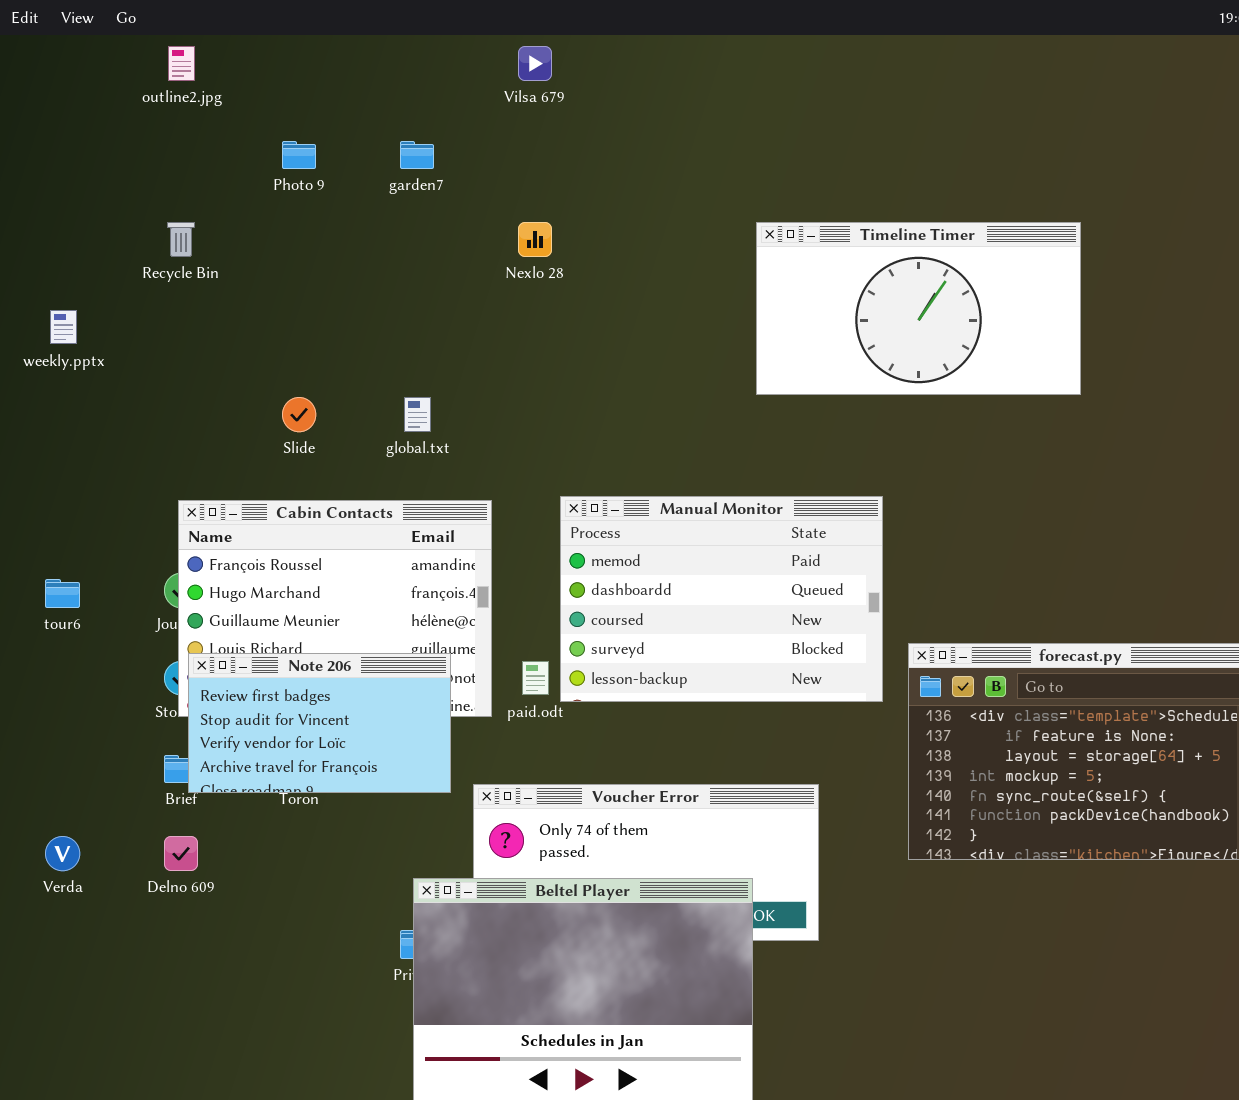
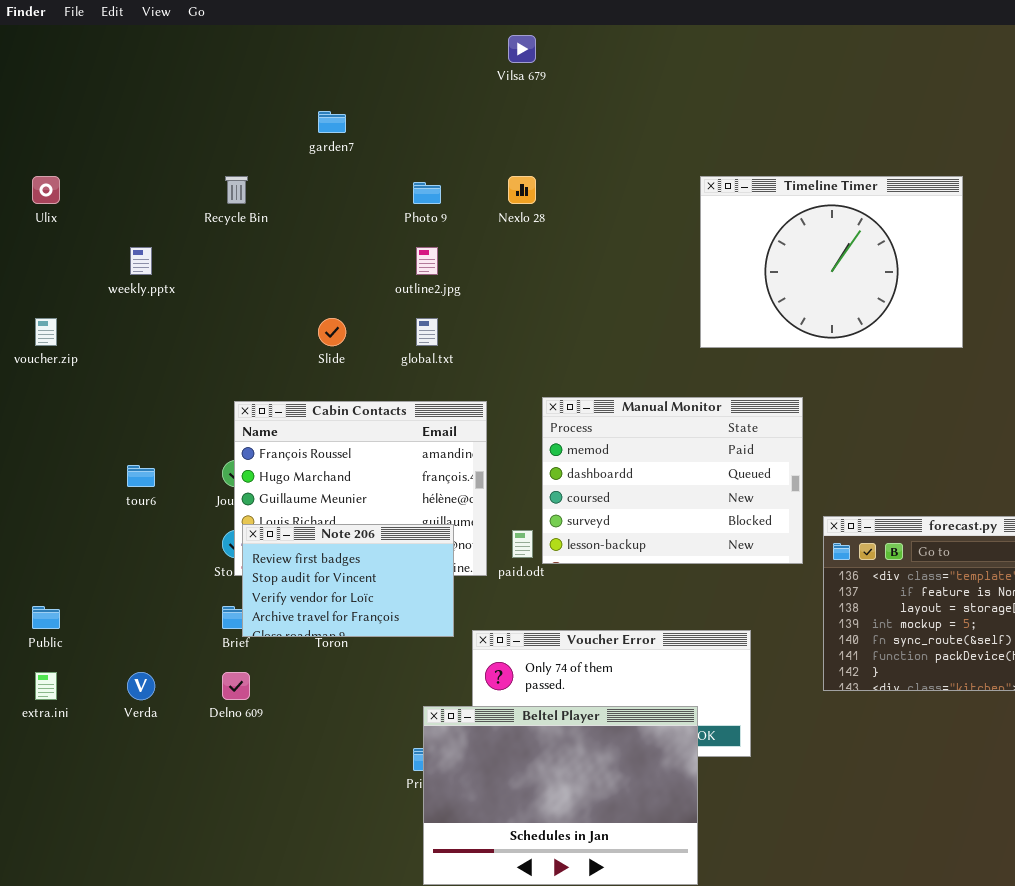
outline2.jpg: [168,46,195,81] -> [416,247,438,275], moved
Photo 9: [282,141,316,169] -> [413,182,441,204], moved
garden7: [400,141,434,169] -> [318,111,346,133], moved
Timeline Timer: [756,222,1081,395] -> [700,176,963,348], resized

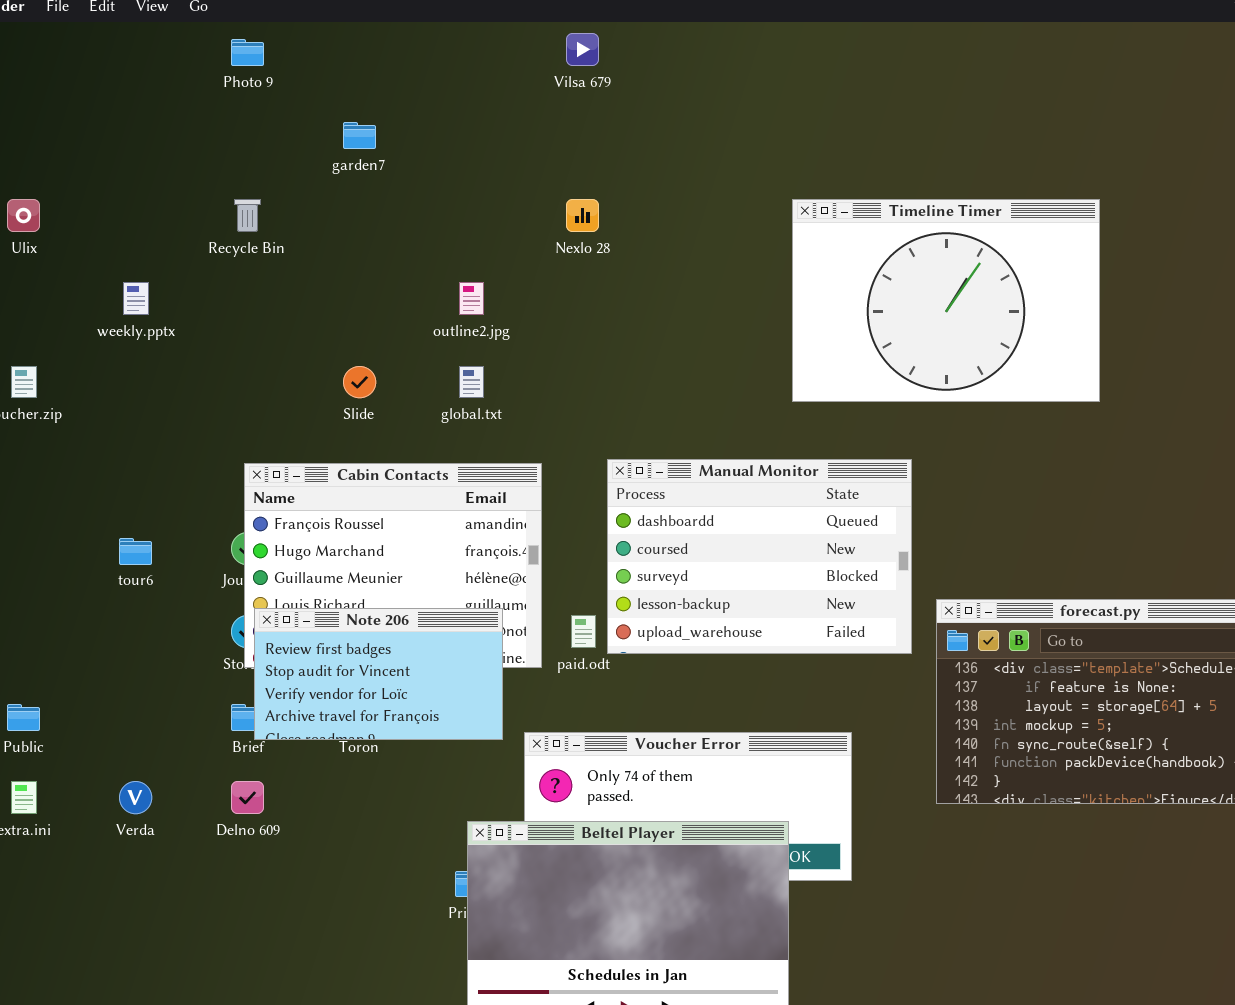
Photo 9: [413,182,441,204] -> [231,39,264,66], moved
Manual Monitor: [542,397,803,564] -> [607,459,912,654], scrolled down 1 row

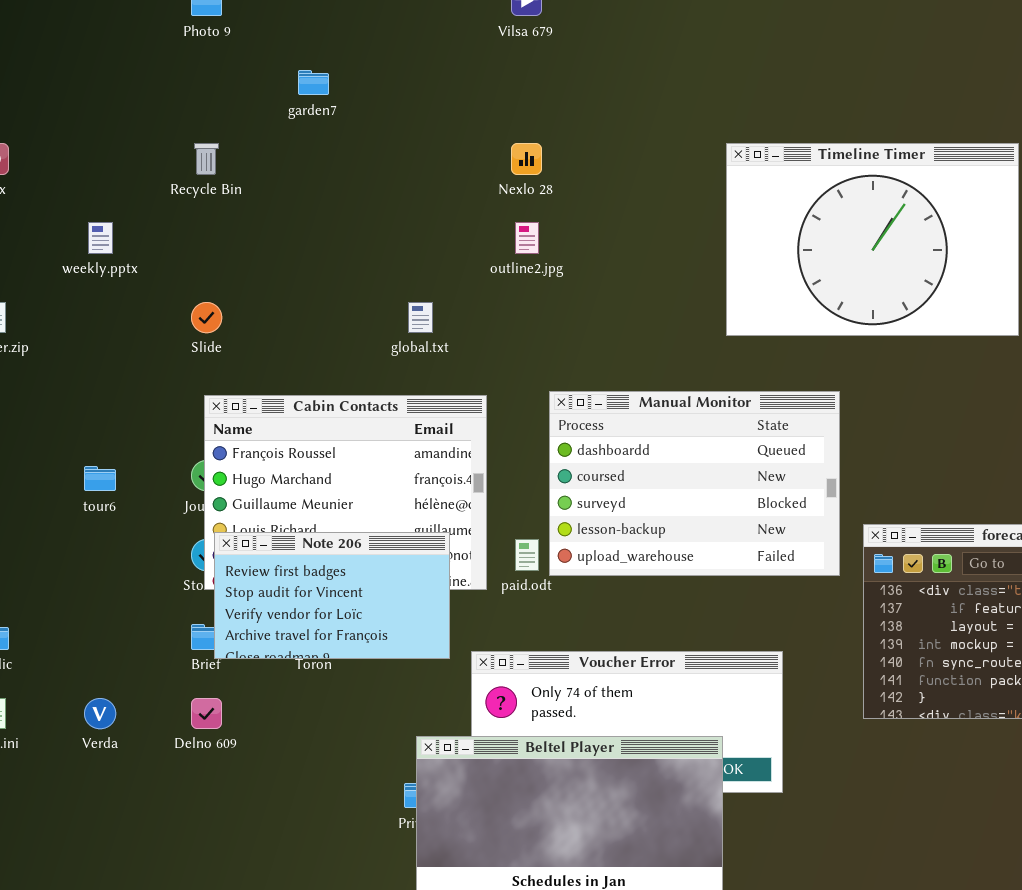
outline2.jpg: [459,282,484,315] -> [515,222,539,254], moved
Slide: [343,366,376,398] -> [191,302,222,333], moved

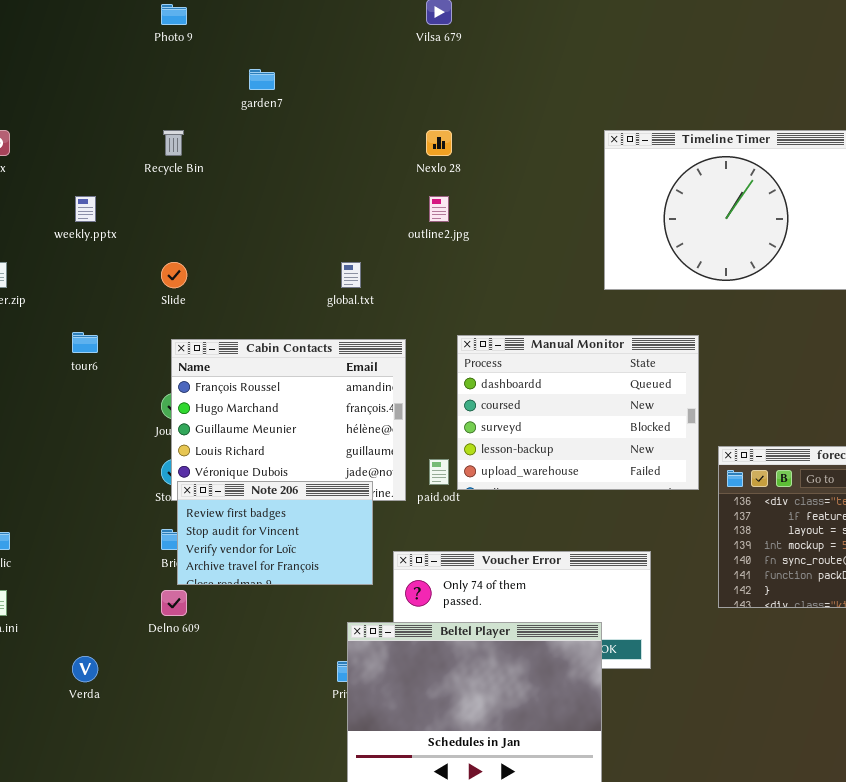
tour6: [84,466,116,491] -> [72,332,98,353], moved
Note 206: [214,532,450,659] -> [177,481,373,585], moved
Verda: [84,698,116,729] -> [72,656,98,682], moved

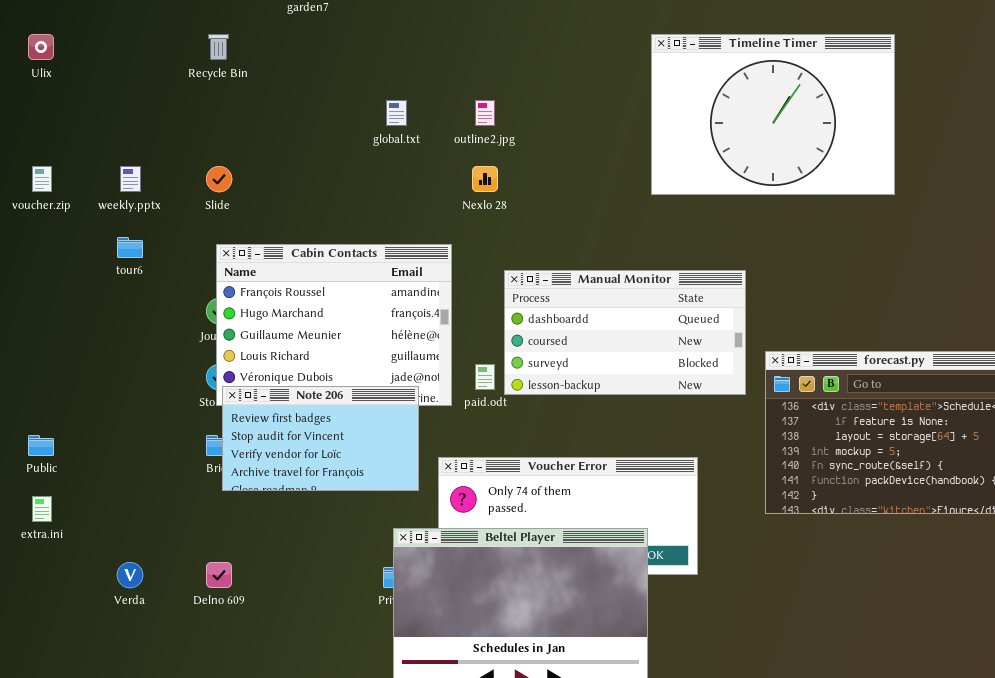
Nexlo 28: [426,130,452,156] -> [472,166,498,192], moved
weekly.pptx: [75,196,96,222] -> [120,166,141,192], moved
global.txt: [341,262,361,288] -> [386,100,407,126], moved
Manual Monitor: [457,335,699,490] -> [504,270,746,395], resized
Delno 609: [161,590,187,616] -> [206,562,232,588], moved

